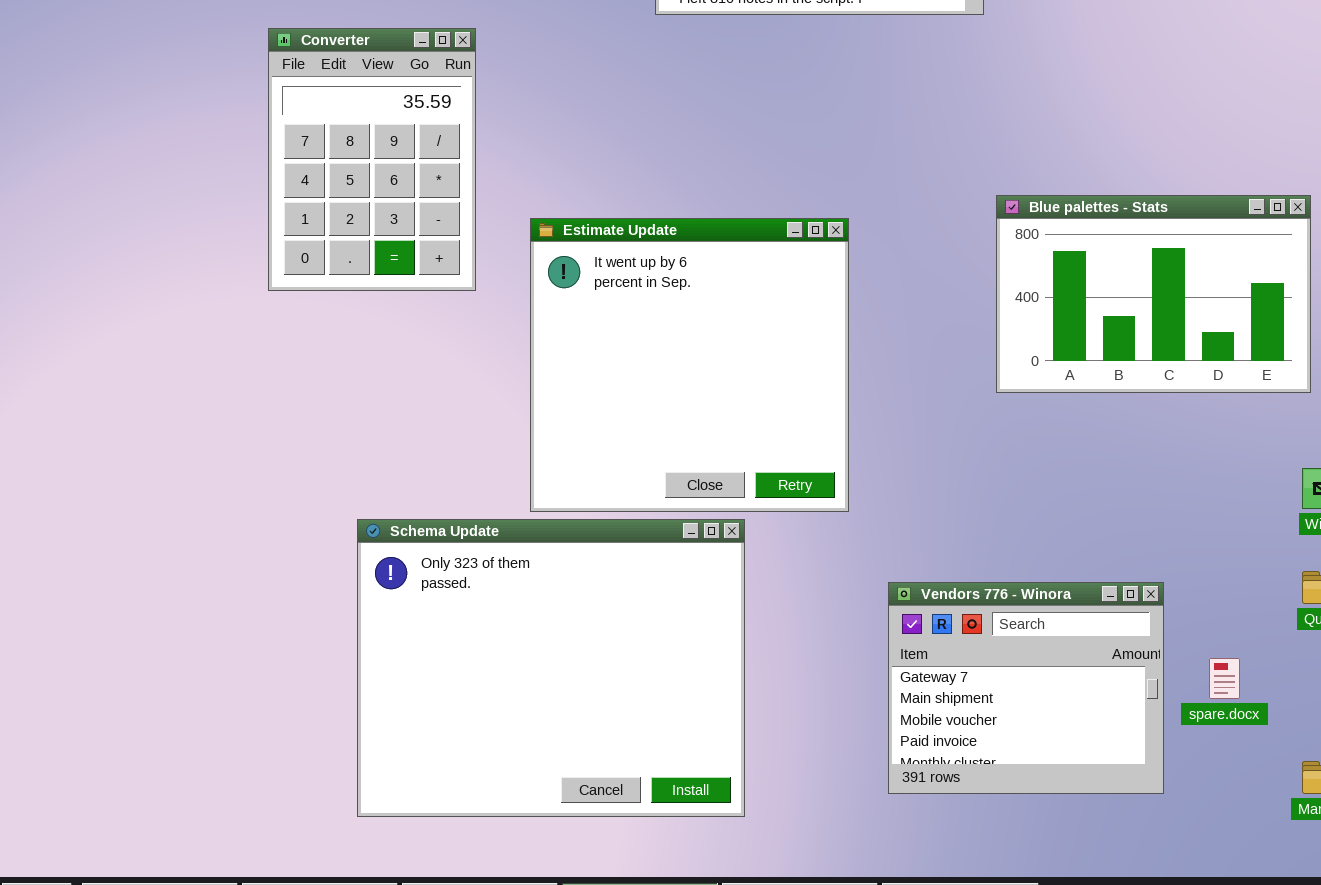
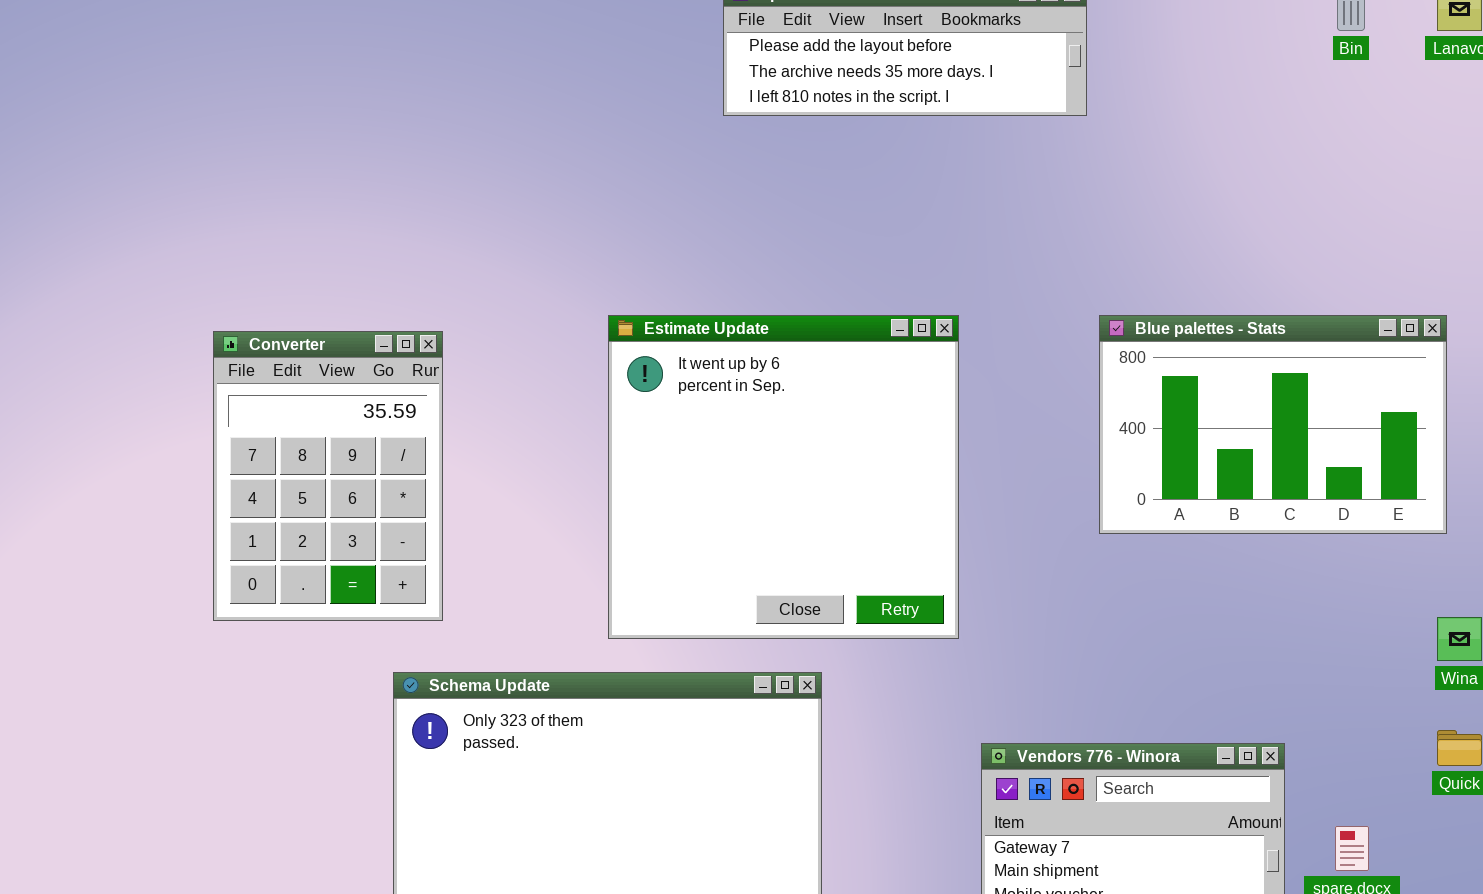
Converter: [268,28,476,291] -> [213,331,443,621], moved
Estimate Update: [530,218,849,512] -> [608,315,959,639], moved

